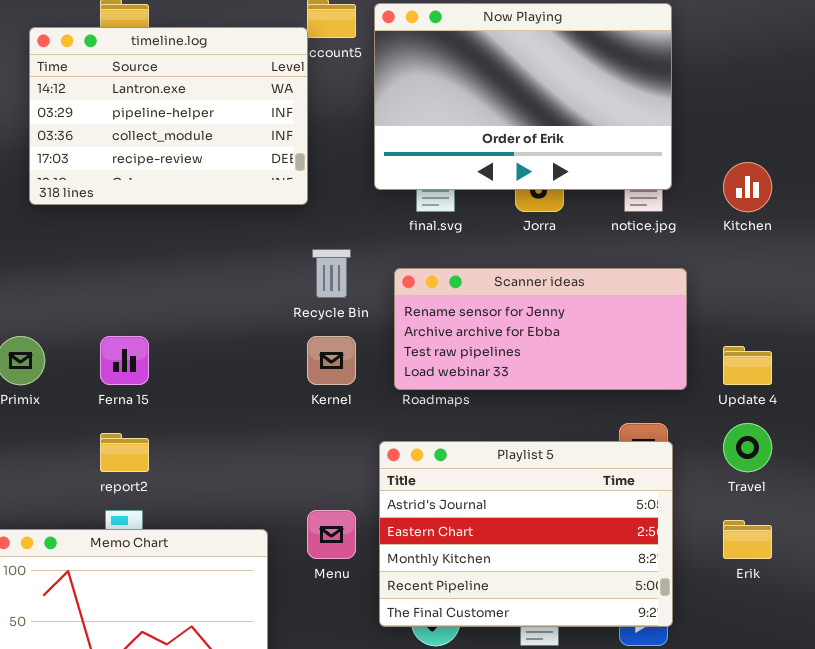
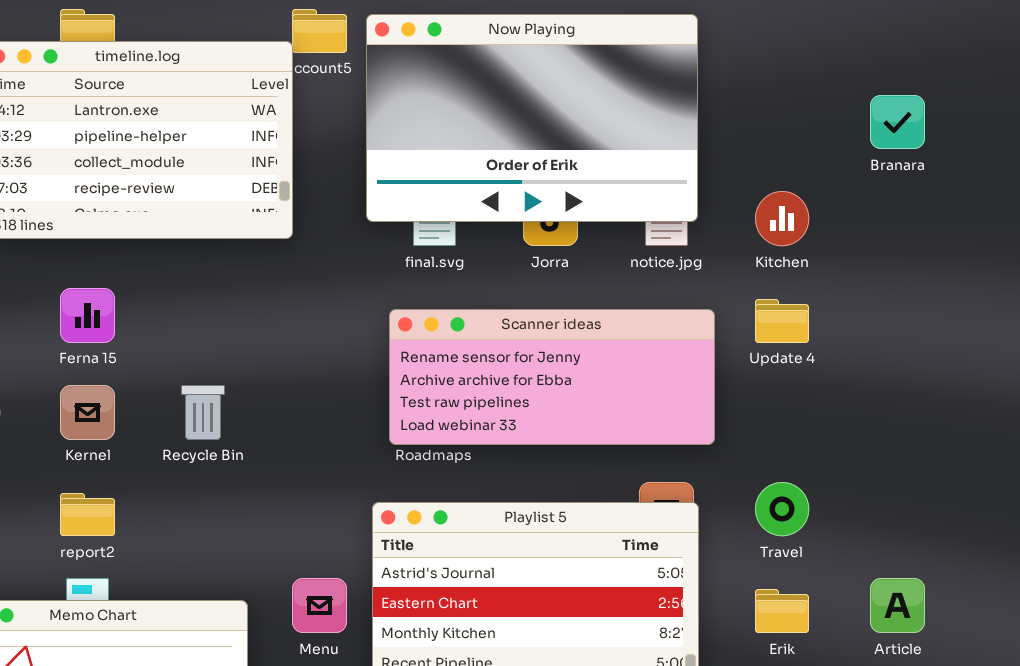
Recycle Bin: [312,249,351,298] -> [181,385,225,440], moved
Ferna 15: [100,336,149,385] -> [60,288,115,343], moved
Kernel: [307,336,356,385] -> [60,385,115,440], moved
Update 4: [723,346,772,385] -> [755,299,809,343], moved

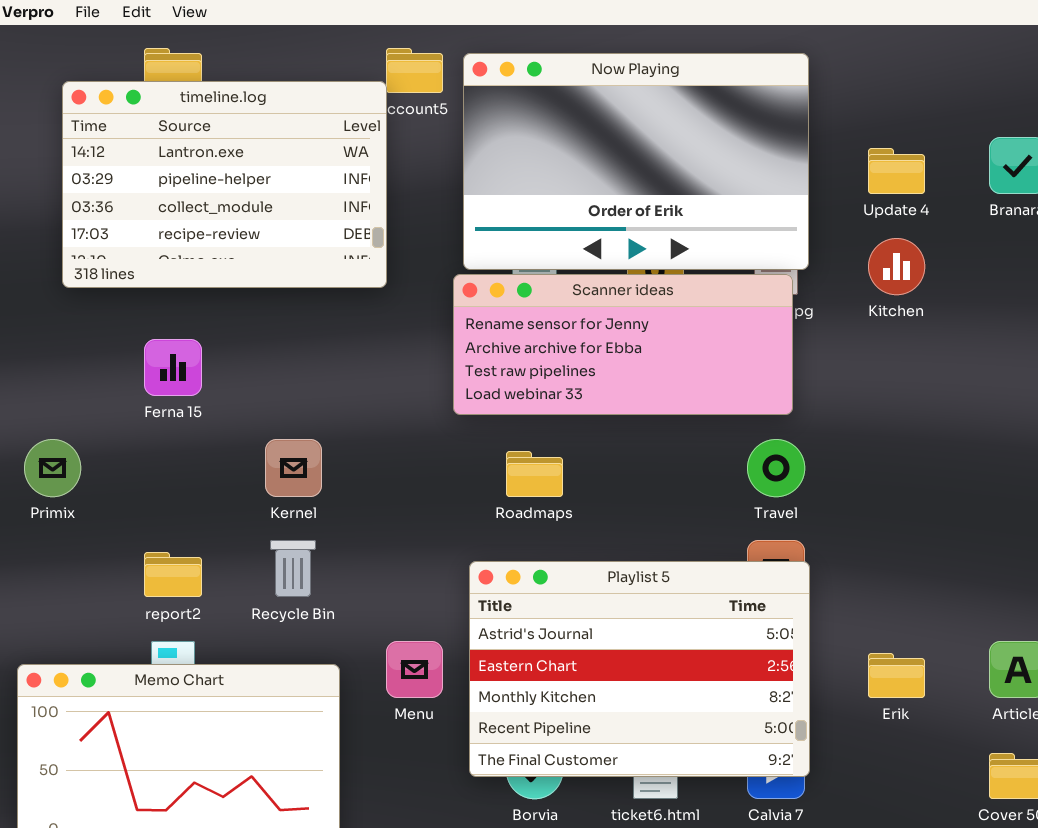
Update 4: [755,299,809,343] -> [868,148,925,194], moved
Scanner ideas: [389,309,715,445] -> [453,274,793,415], moved
Kernel: [60,385,115,440] -> [265,439,322,497], moved
Recycle Bin: [181,385,225,440] -> [270,540,316,597], moved
Travel: [755,482,809,536] -> [747,439,805,497], moved

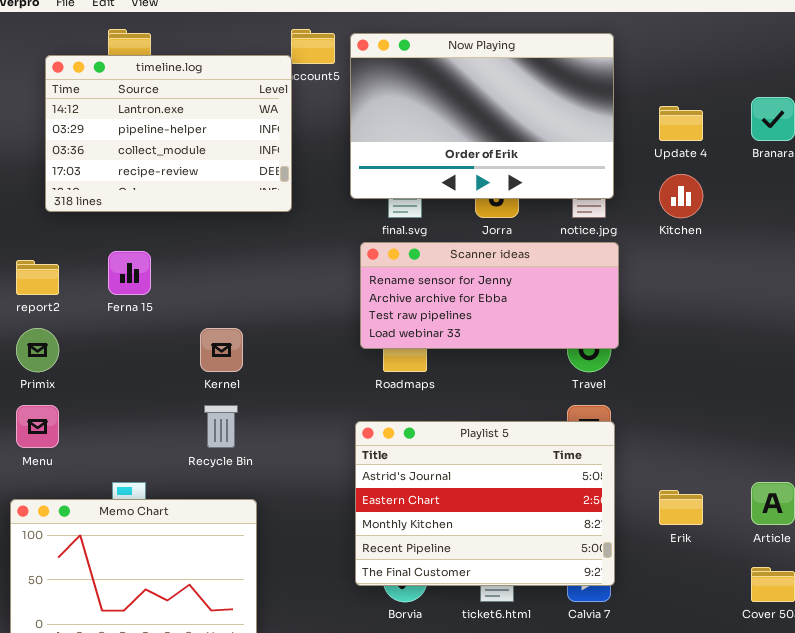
Scanner ideas: [453,274,793,415] -> [360,242,619,349], moved
report2: [144,552,202,597] -> [16,260,59,295], moved
Menu: [386,641,443,698] -> [16,405,59,448], moved

